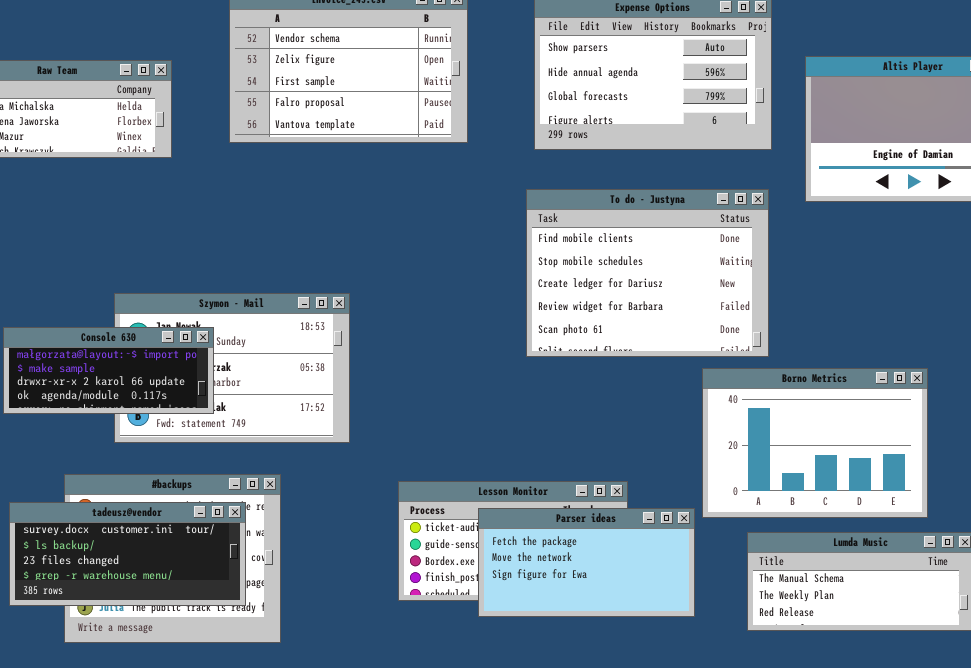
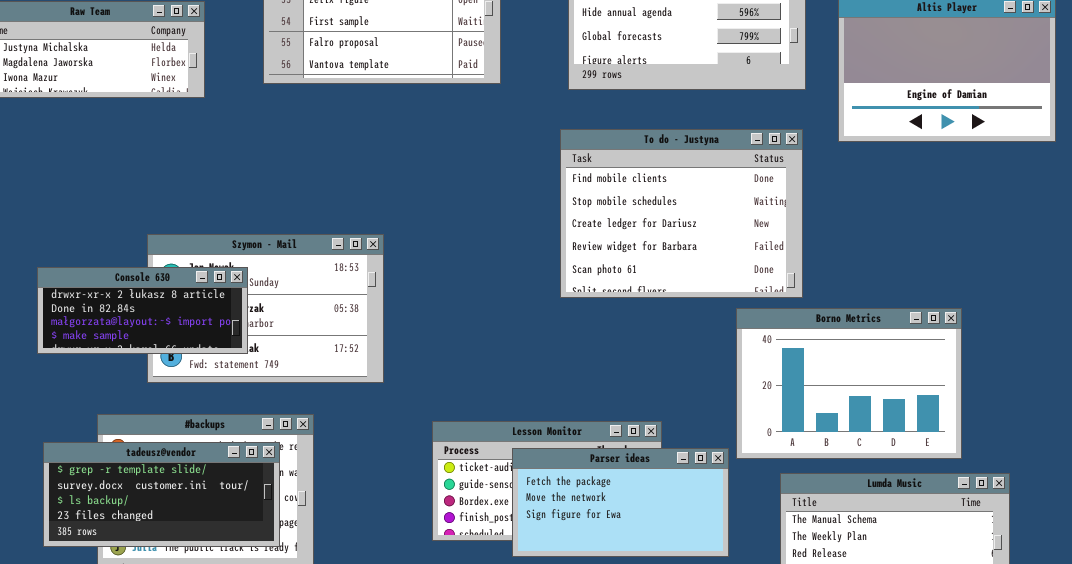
Console 630: [3,327,214,414] -> [37,267,248,354], scrolled up 2 rows
tadeusz@vendor: [9,502,246,606] -> [43,442,280,547], scrolled up 1 row

